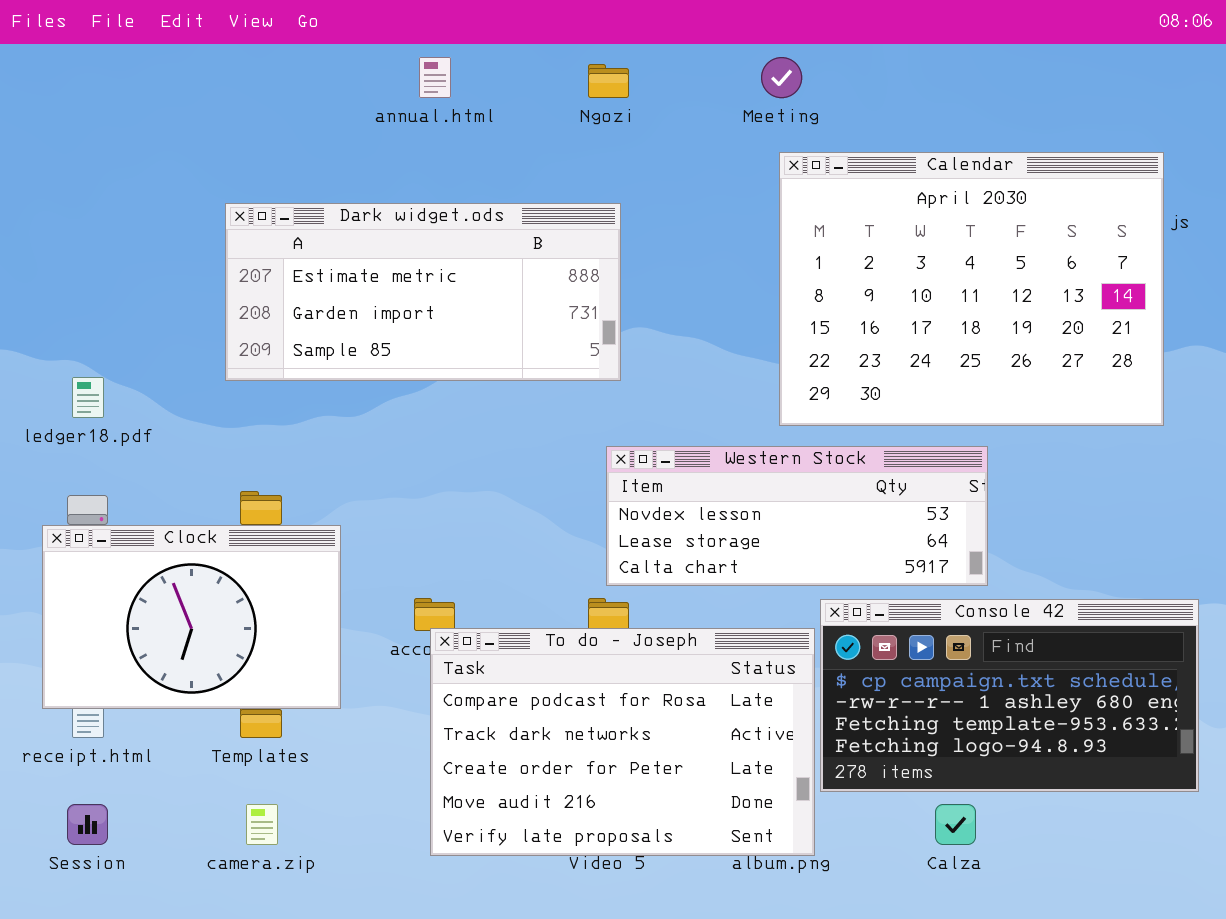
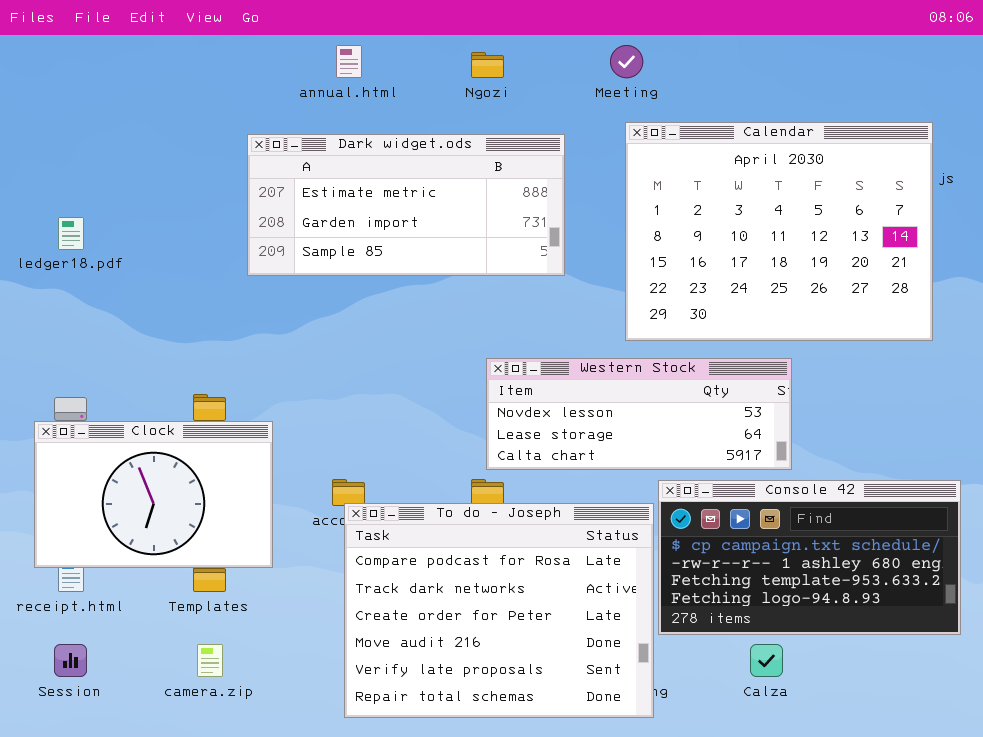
Dark widget.ods: [225,203,621,381] -> [247,134,565,276], moved
ledger18.pdf: [72,377,104,418] -> [58,217,84,250], moved
To do - Joseph: [430,628,815,856] -> [344,503,654,718], resized

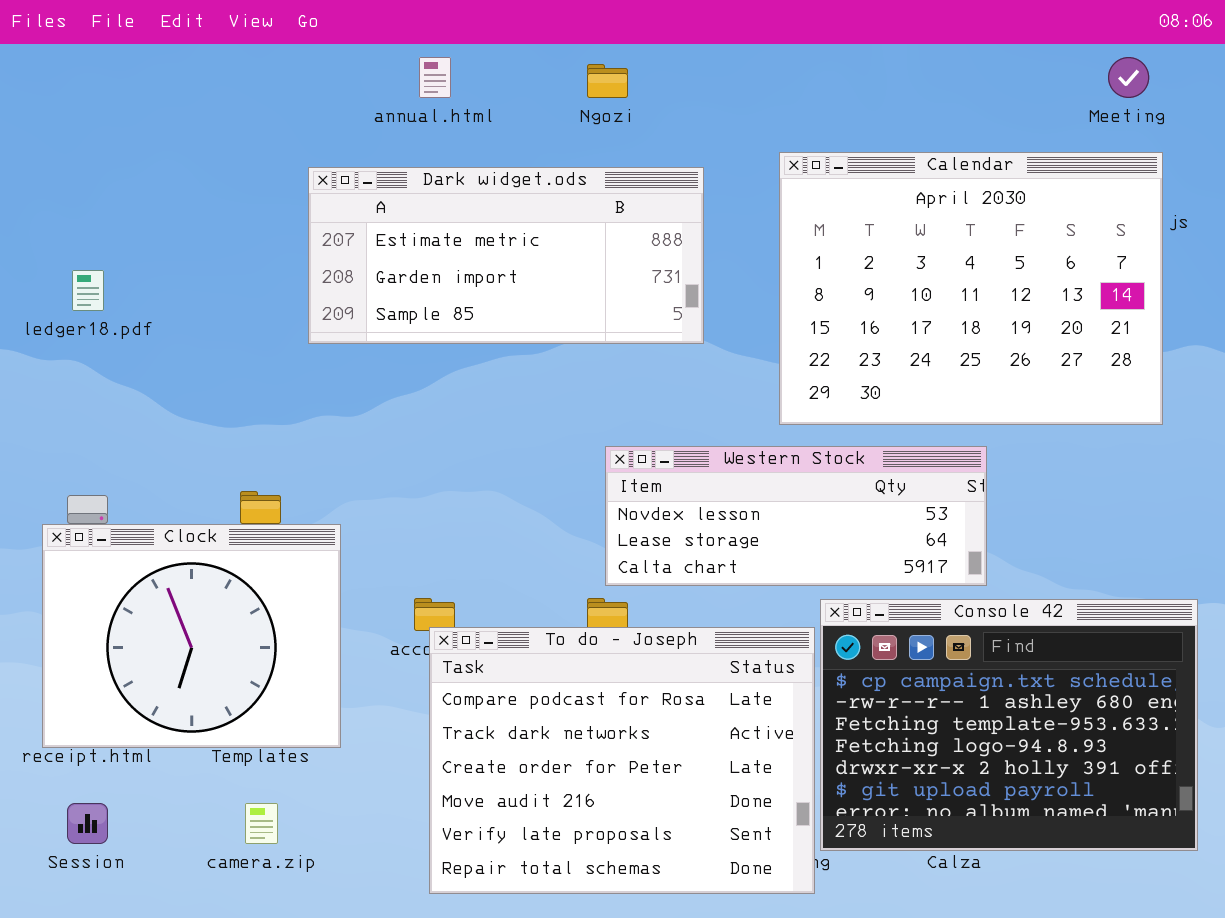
Meeting: [610,45,643,78] -> [1108,57,1149,98], moved
Clock: [34,421,273,568] -> [42,524,341,748], resized
Console 42: [658,480,961,635] -> [820,599,1198,851], resized

